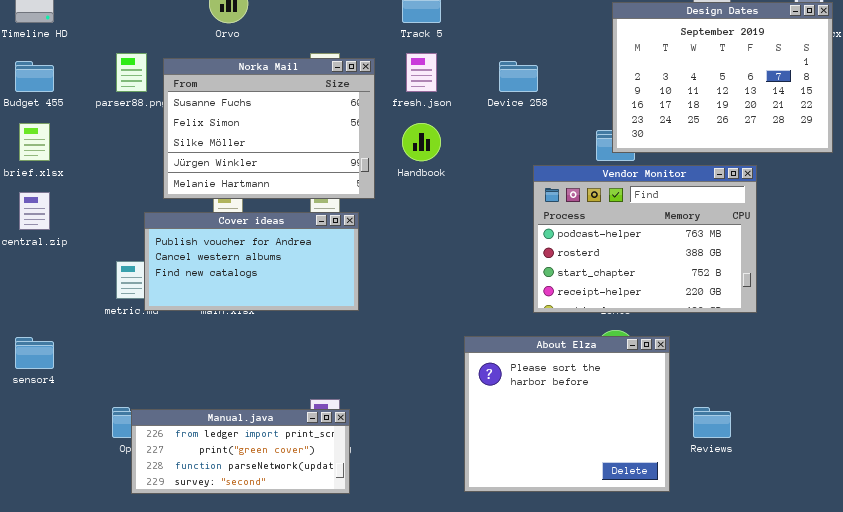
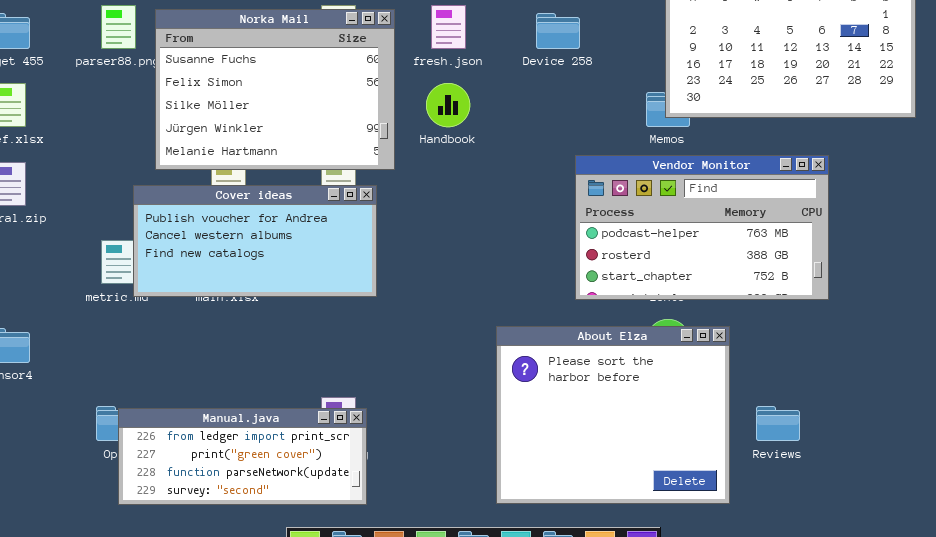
Vendor Monitor: [533,165,757,313] -> [575,155,829,300], resized

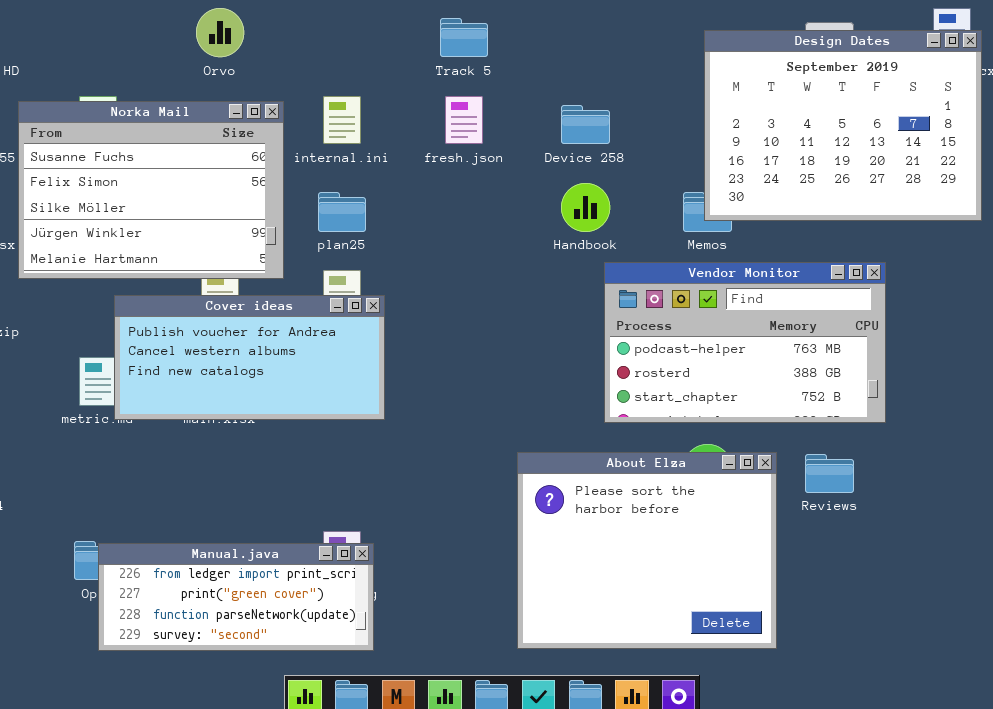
Norka Mail: [155,9,395,170] -> [18,101,284,279], moved
Handbook: [426,83,470,127] -> [561,183,610,232], moved
Reviews: [756,406,800,441] -> [805,454,854,493], moved

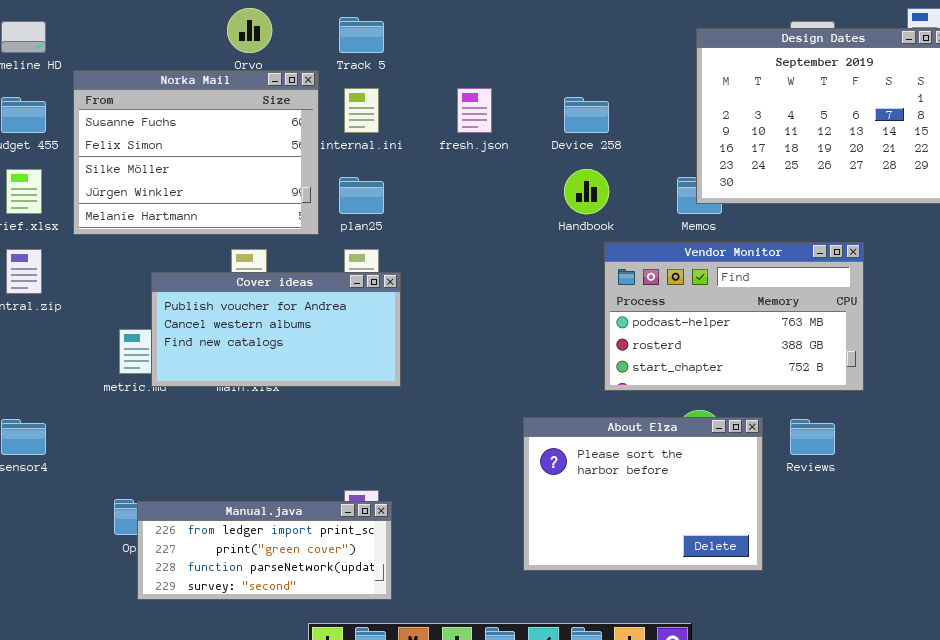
Track 5: [440,18,488,57] -> [339,17,384,53], moved
Norka Mail: [18,101,284,279] -> [73,70,319,235], moved
About Elza: [517,452,777,649] -> [523,417,763,571], resized

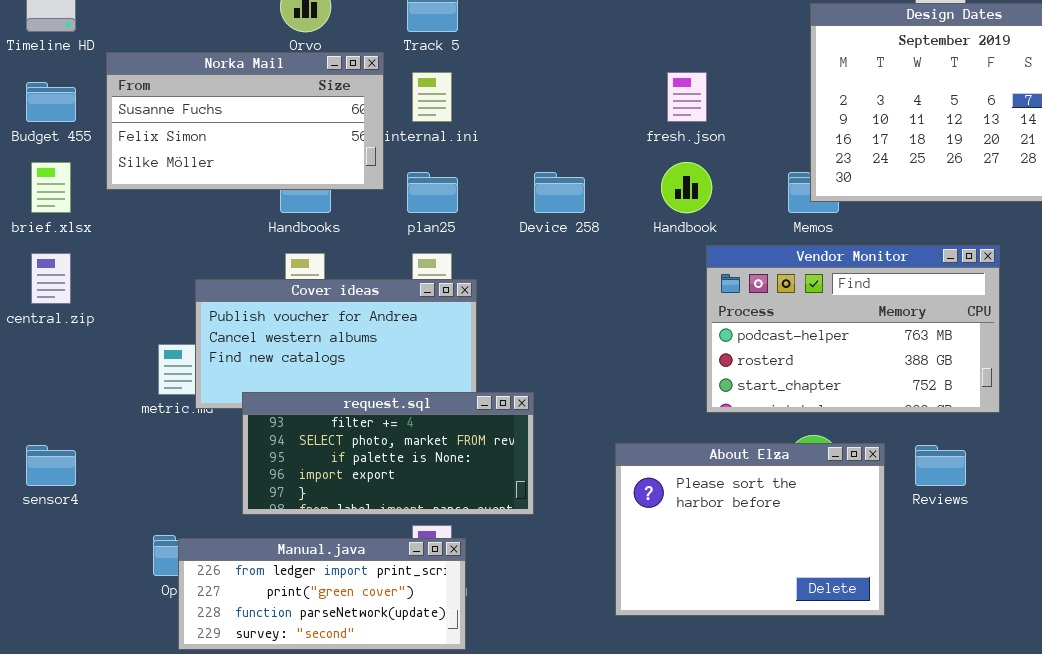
Norka Mail: [73,70,319,235] -> [106,52,384,190], resized
fresh.json: [457,88,492,133] -> [667,72,707,122], moved
Device 258: [564,97,609,133] -> [534,172,585,213], moved
request.sql: none -> [242,392,534,515], opened

